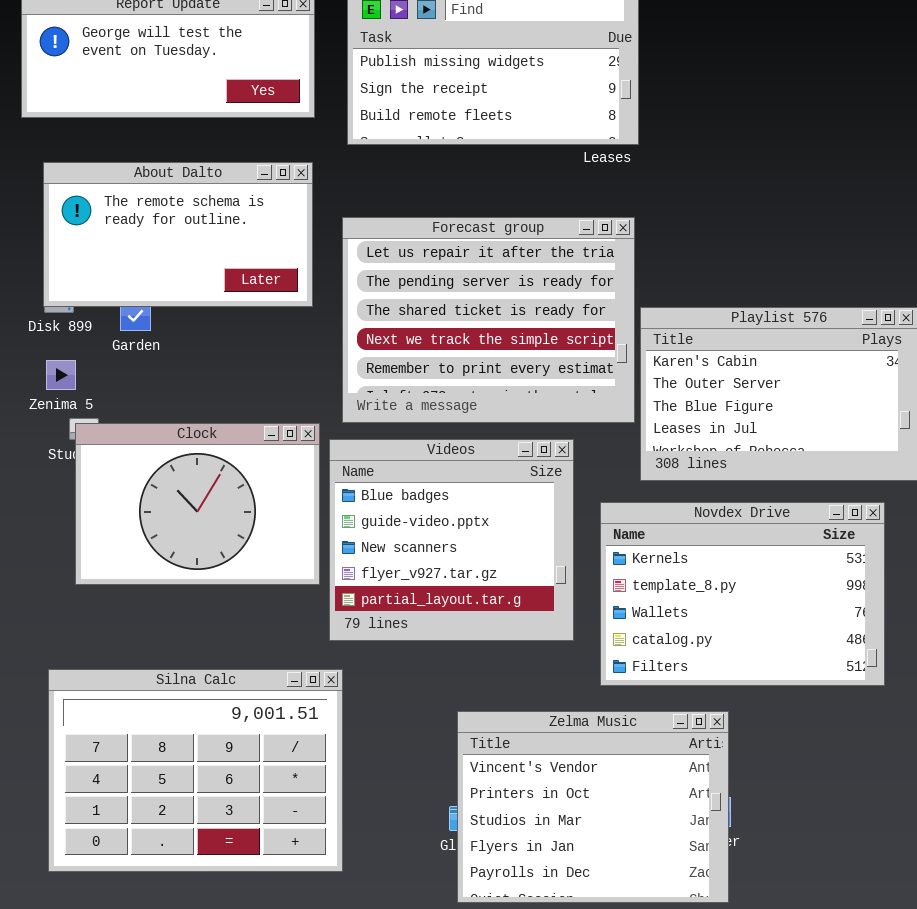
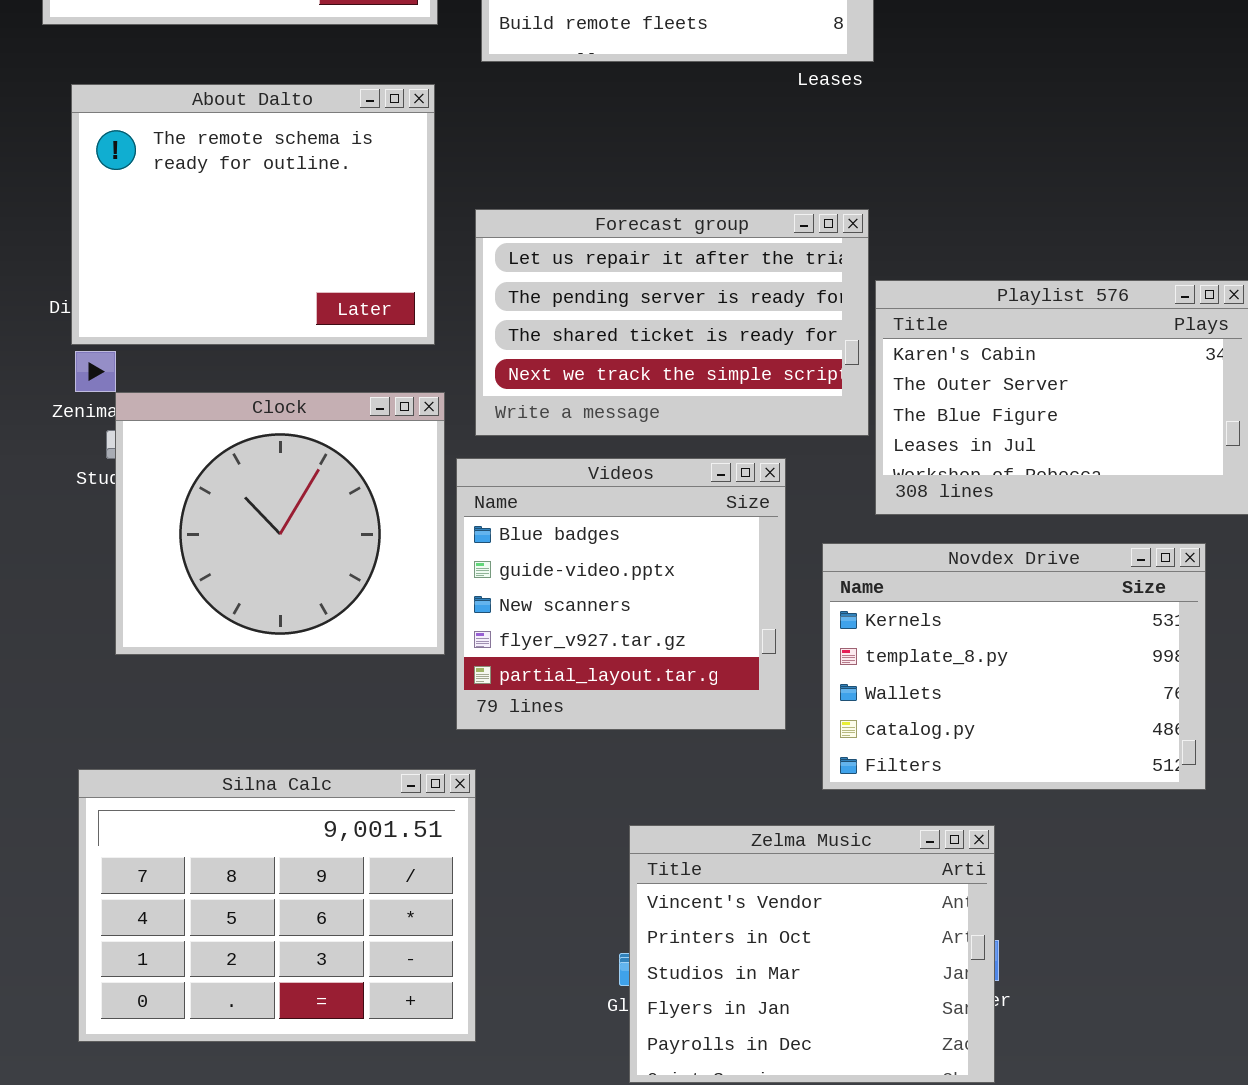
About Dalto: [43,162,313,307] -> [71,84,435,345], resized
Forecast group: [342,217,635,423] -> [475,209,869,436], resized
Clock: [75,423,320,585] -> [115,392,445,655], resized

